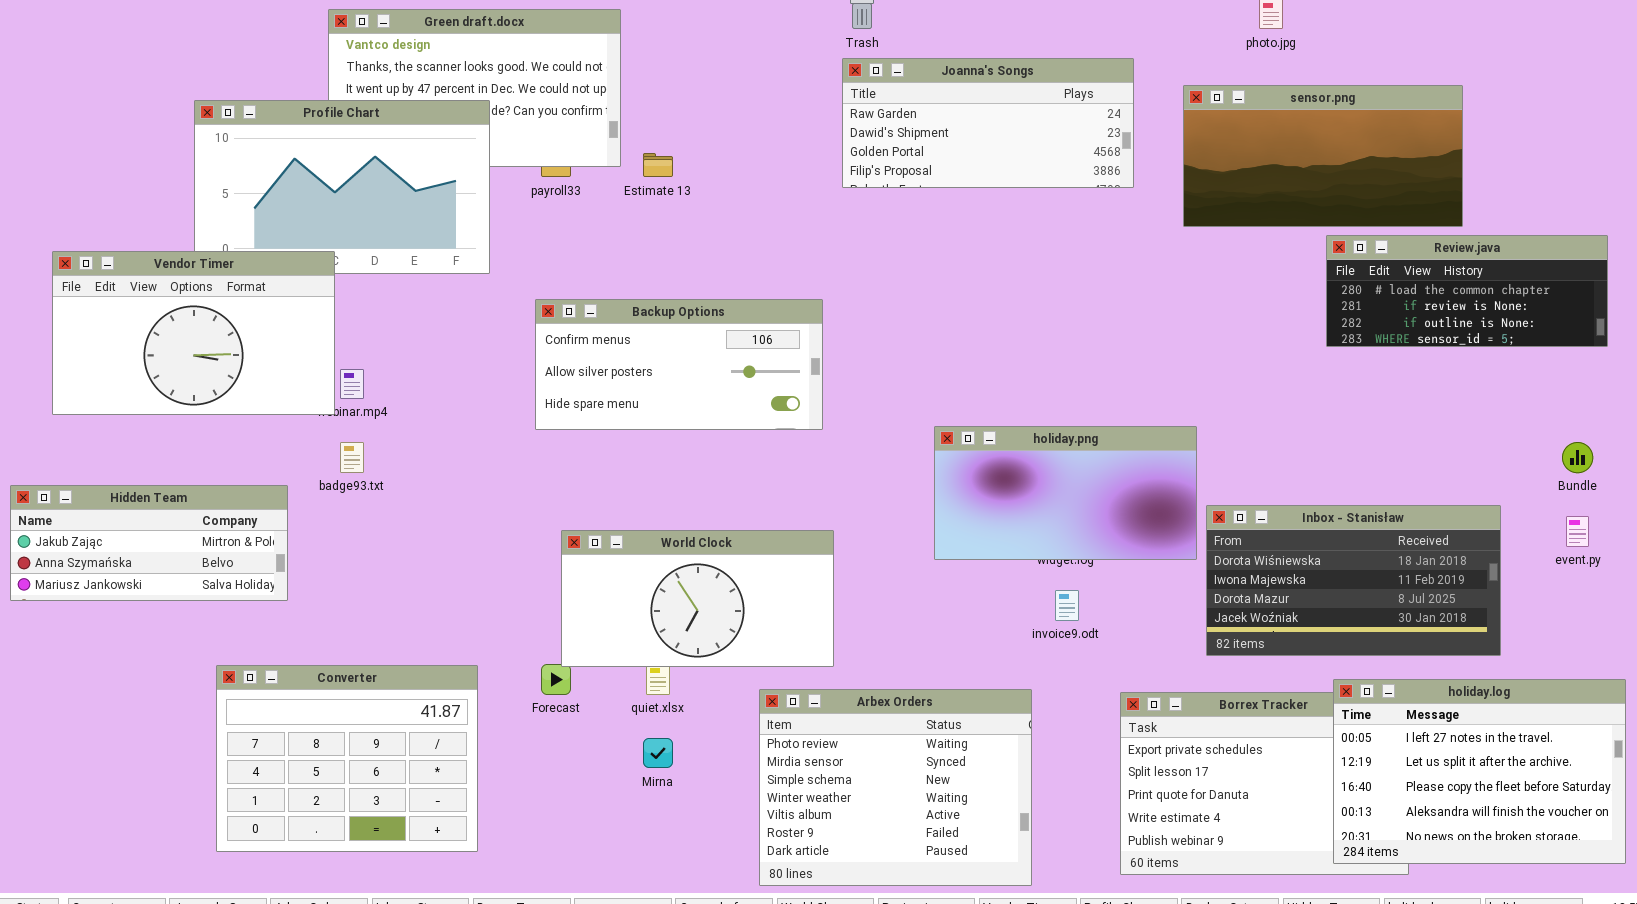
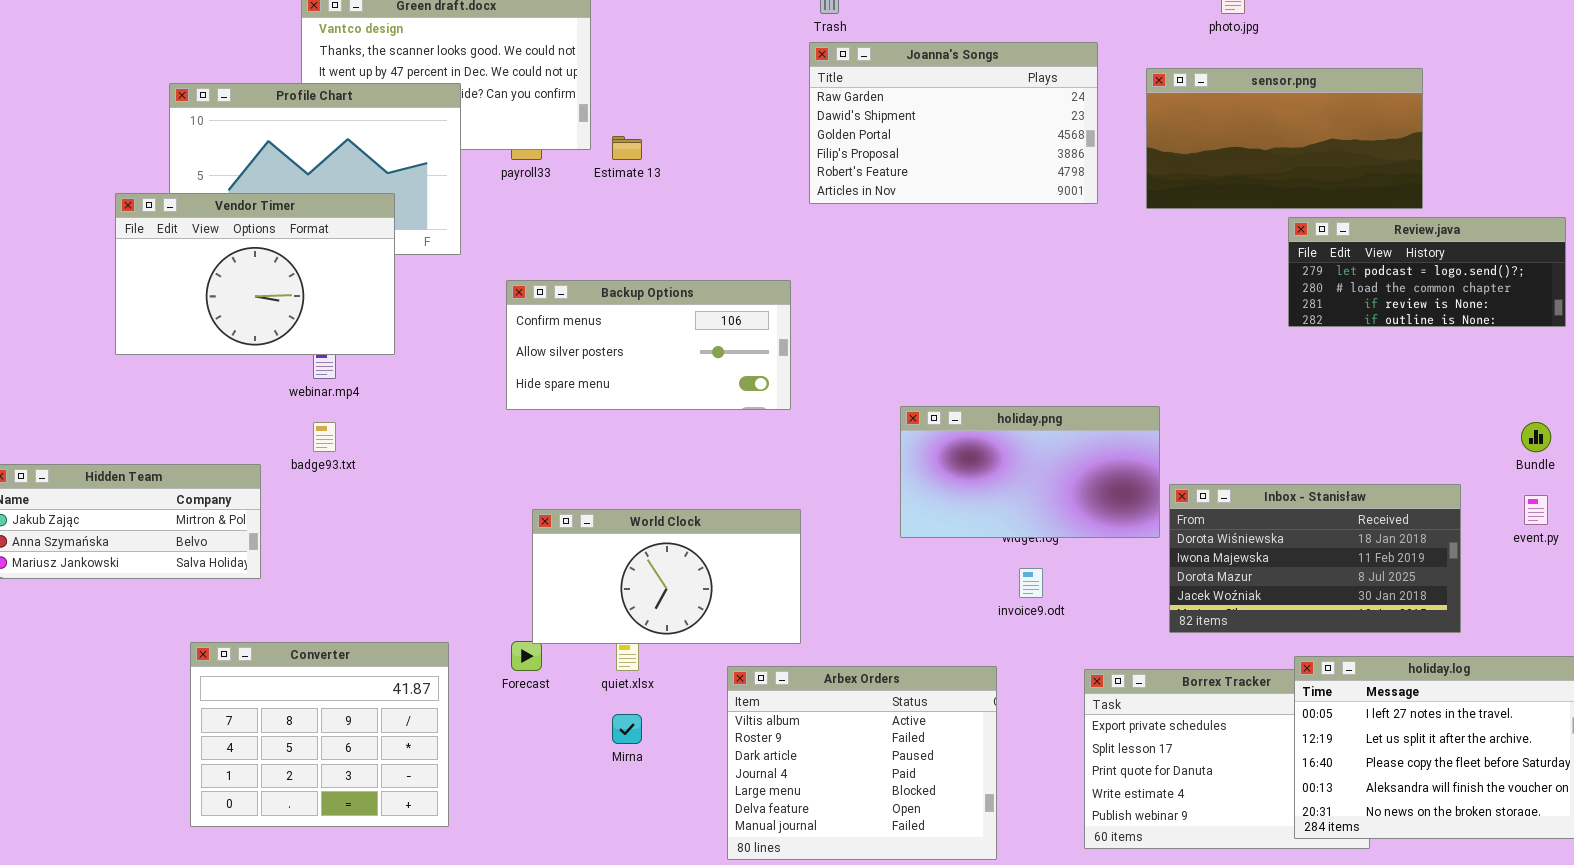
Joanna's Songs: [842,58,1134,188] -> [809,42,1098,204], resized
Review.java: [1326,235,1608,347] -> [1288,217,1566,327], scrolled up 1 row
Vendor Timer: [52,251,335,415] -> [115,193,395,355], moved
Arbex Orders: [759,689,1032,886] -> [727,666,997,860], scrolled down 4 rows

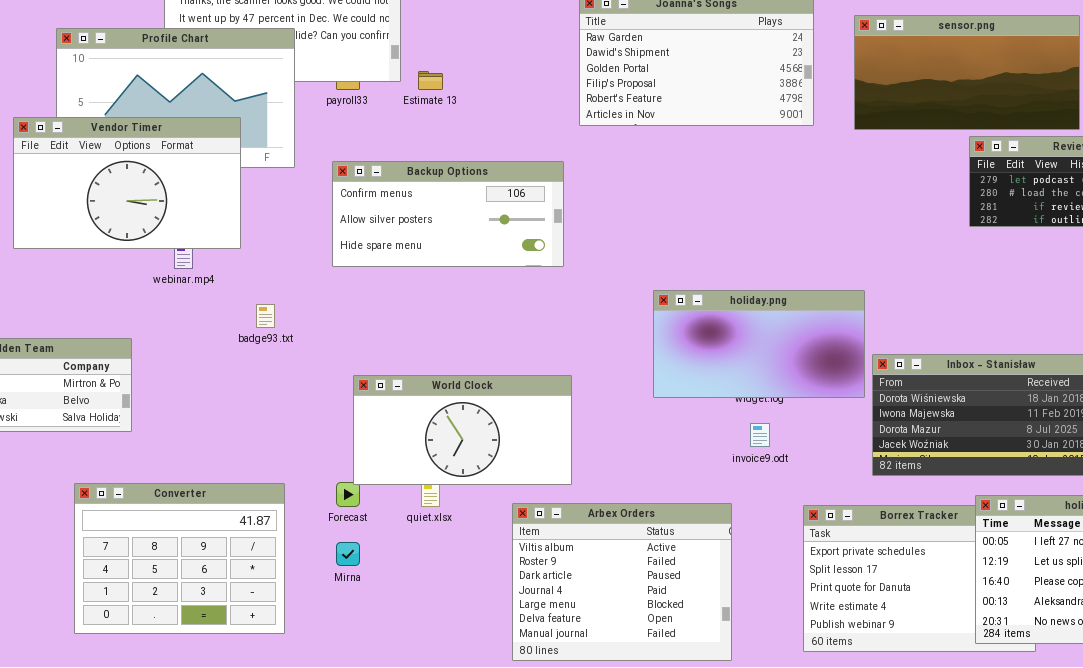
Backup Options: [506,280,791,410] -> [332,161,564,267], moved
badge93.txt: [313,422,336,452] -> [256,304,275,328], moved
Mirna: [612,714,642,744] -> [336,542,360,566], moved

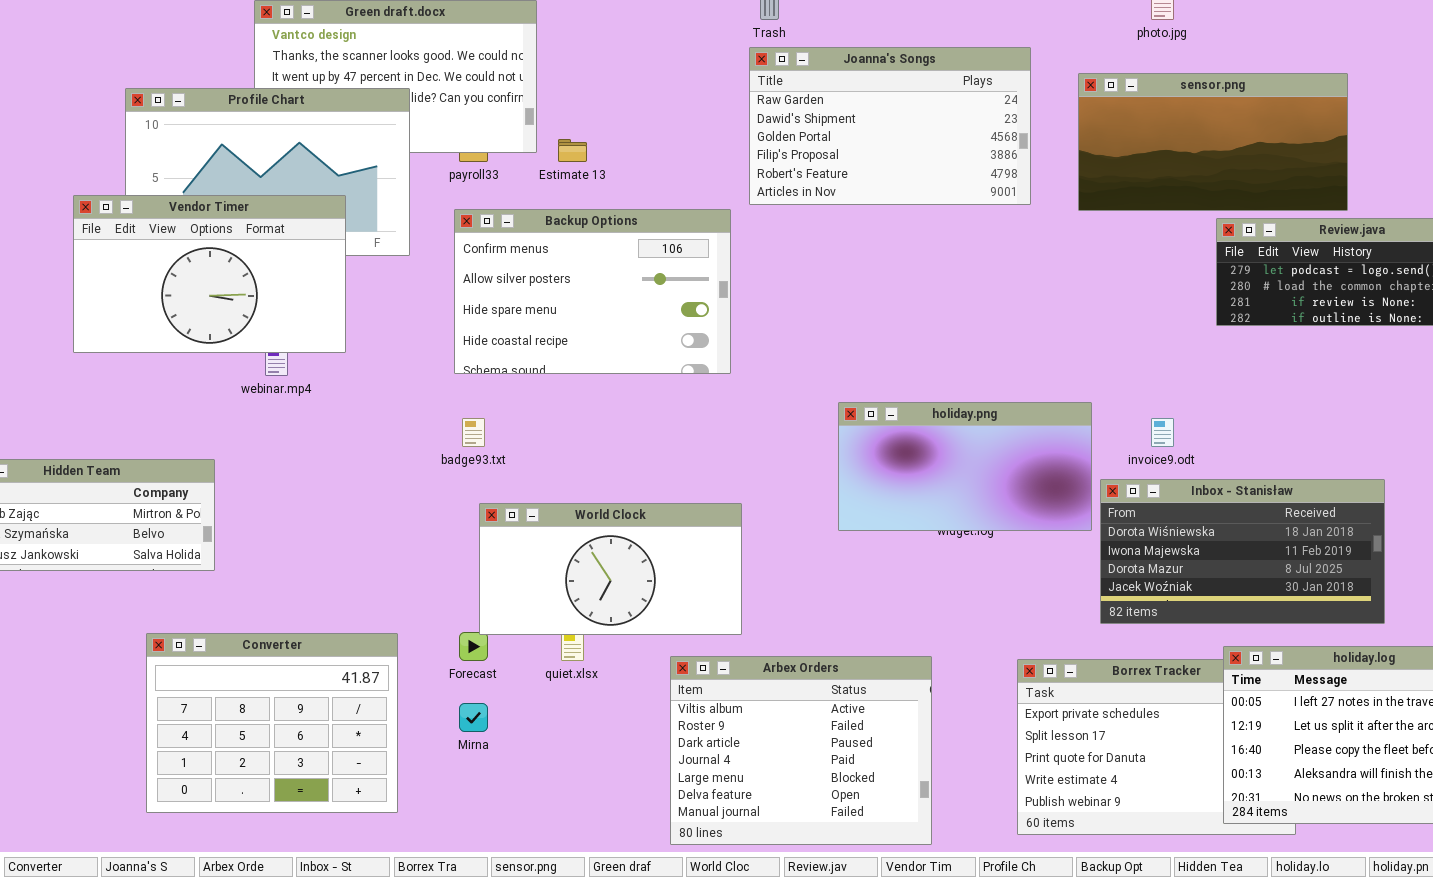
Backup Options: [332,161,564,267] -> [454,209,731,374], resized
badge93.txt: [256,304,275,328] -> [462,418,485,447], moved
invoice9.odt: [750,423,770,447] -> [1151,418,1174,447], moved

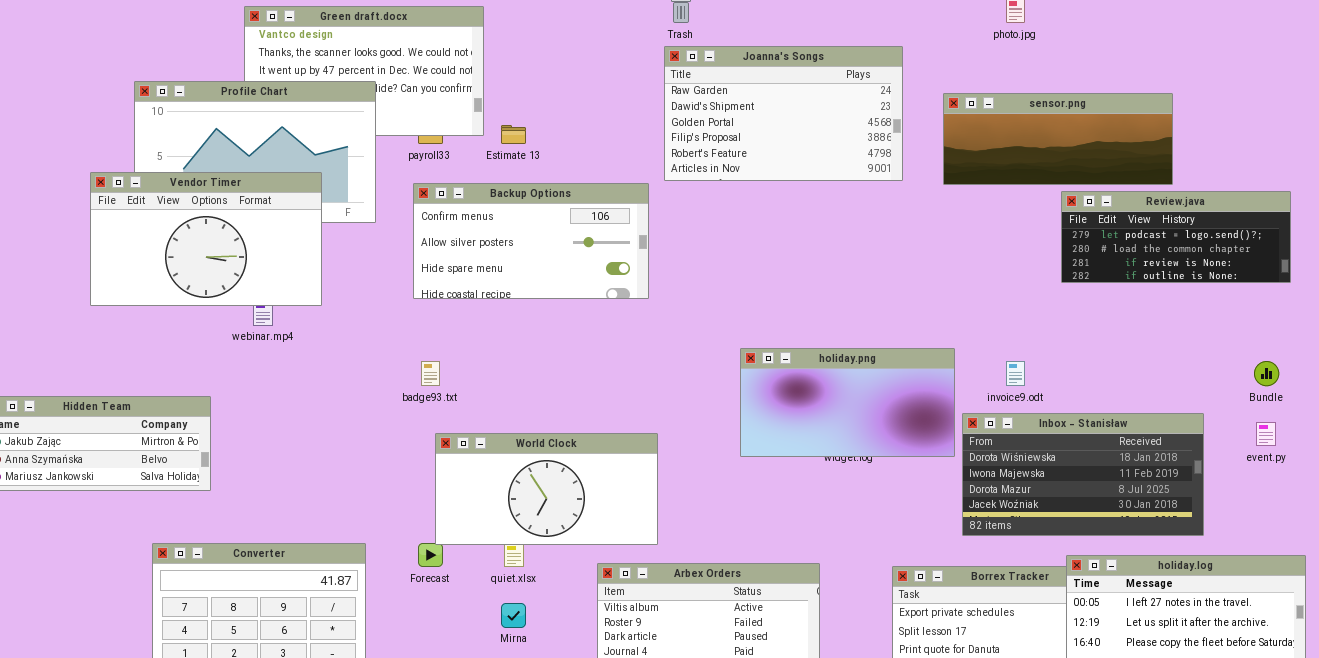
sensor.png: [1078,73,1348,211] -> [943,93,1173,185], resized
Backup Options: [454,209,731,374] -> [413,183,649,299], resized
Mirna: [459,703,488,732] -> [501,603,526,628], moved

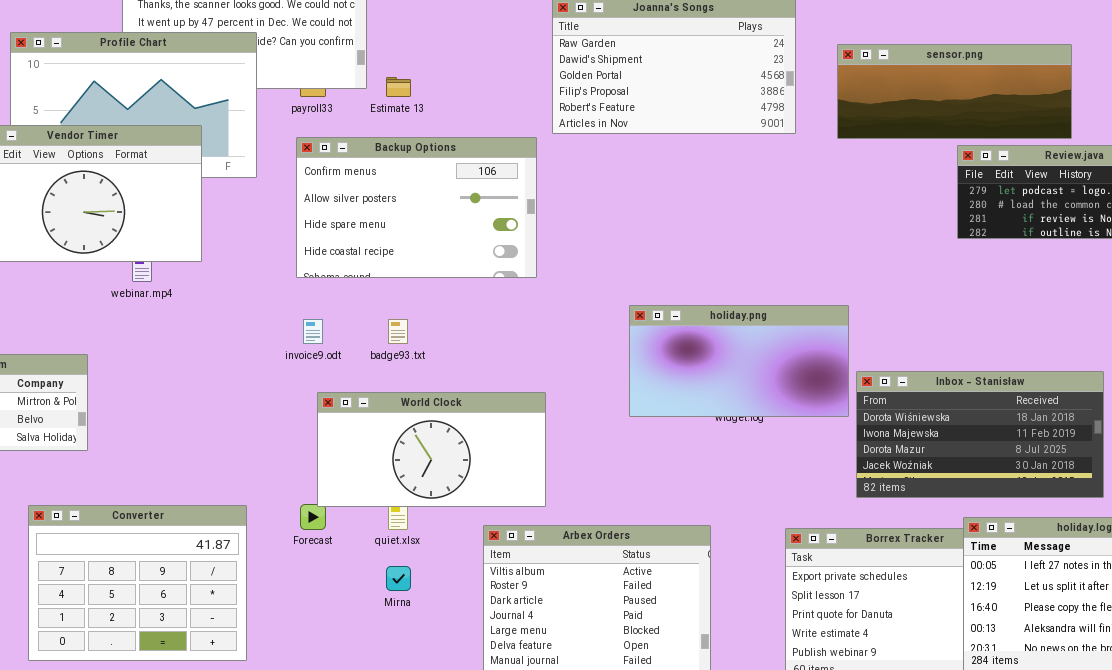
Backup Options: [413,183,649,299] -> [296,137,537,278], resized
badge93.txt: [421,361,440,386] -> [388,319,408,344], moved
invoice9.odt: [1006,361,1025,386] -> [303,319,323,344], moved

